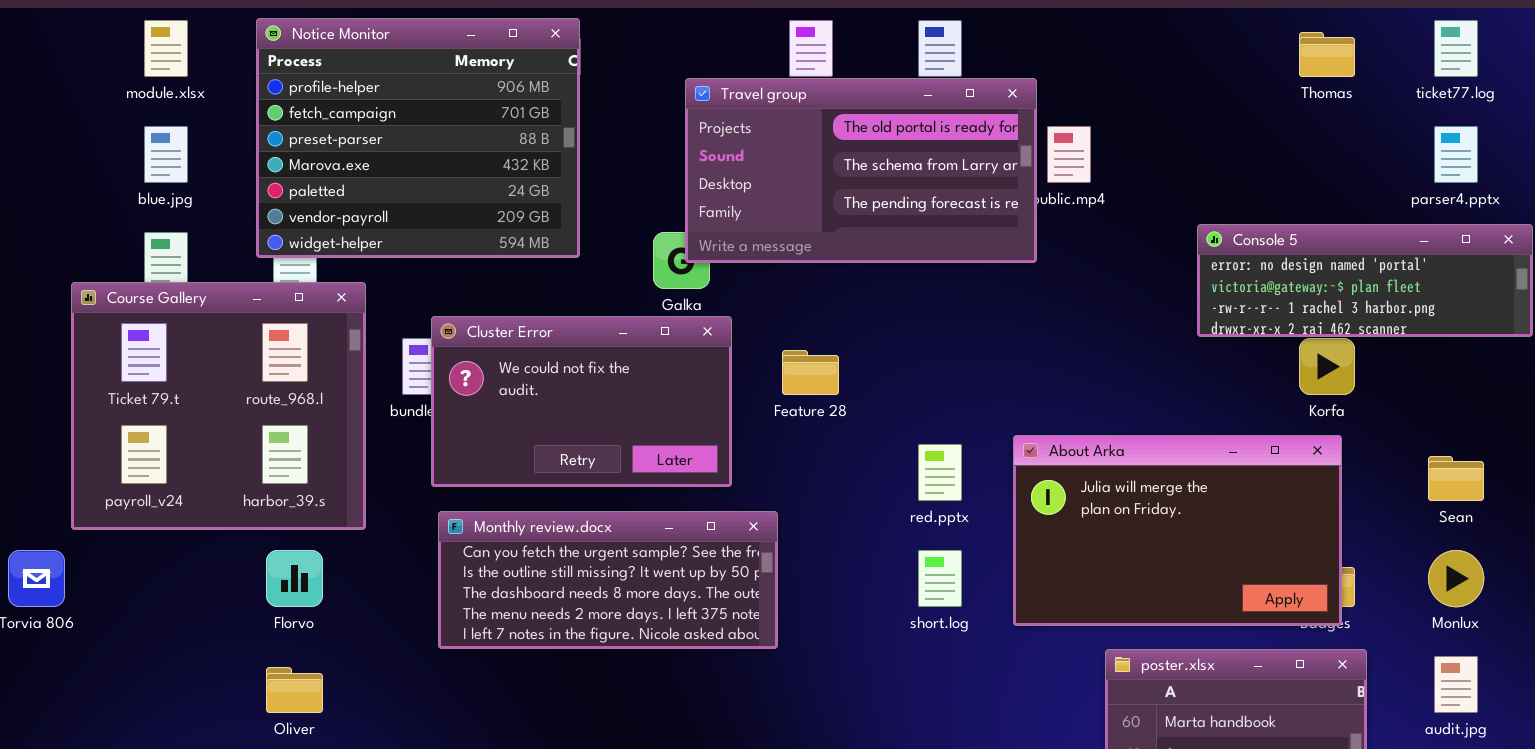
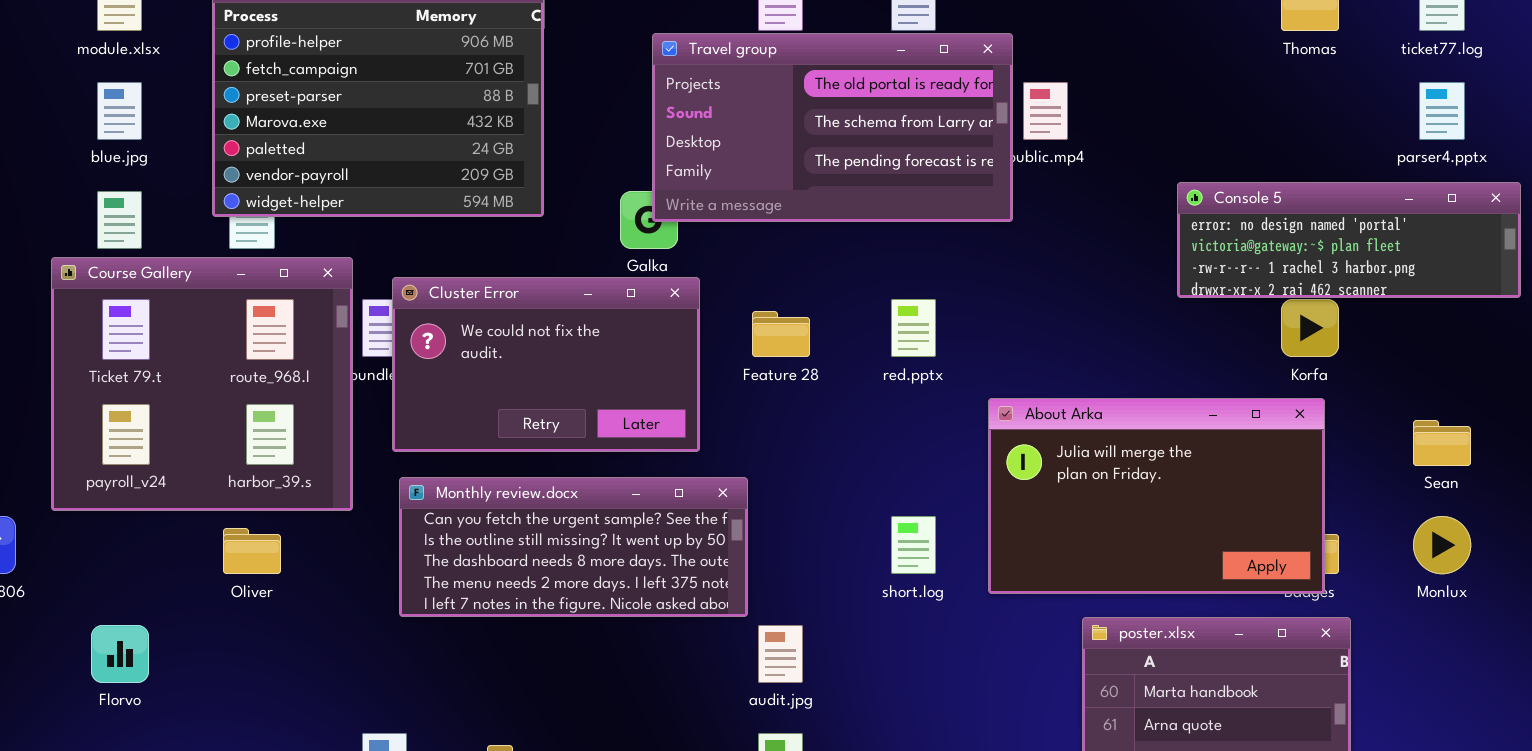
Course Gallery: [71,282,366,530] -> [51,257,353,511], moved
red.pptx: [918,444,962,501] -> [891,299,936,357], moved
Florvo: [266,550,323,607] -> [91,625,149,683], moved
audit.jpg: [1434,656,1478,713] -> [758,625,803,683], moved
Oliver: [266,667,323,713] -> [223,528,281,574], moved

